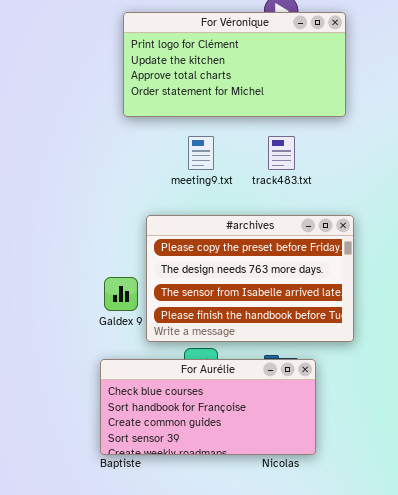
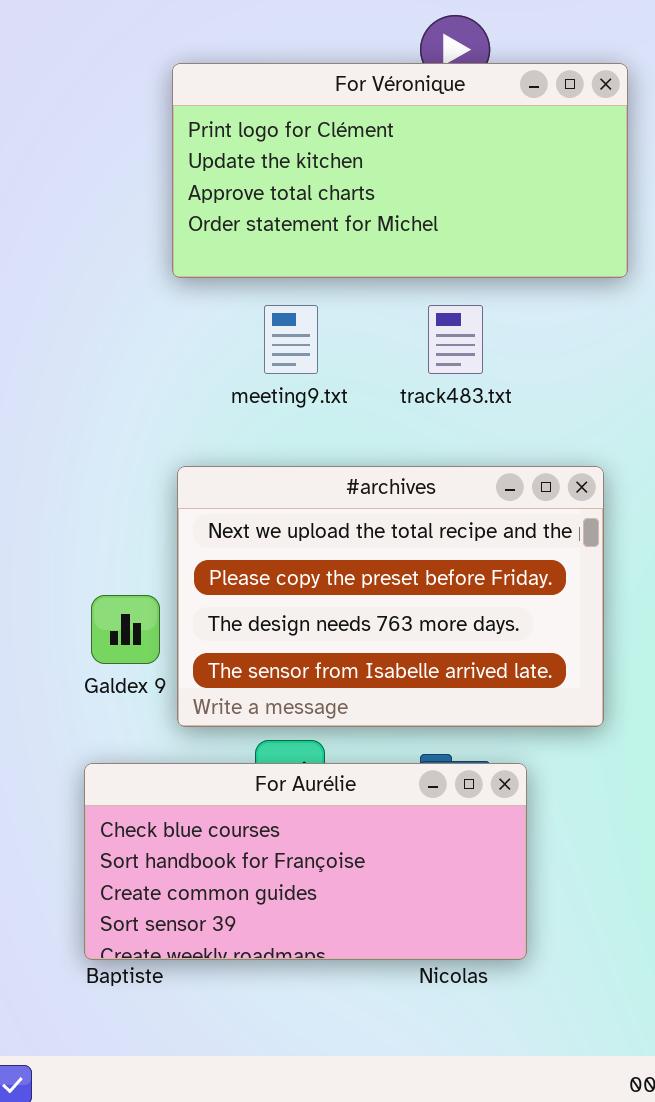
For Véronique: [123,12,346,117] -> [172,63,628,278], moved
#archives: [146,215,354,342] -> [177,466,604,727], scrolled up 1 row

